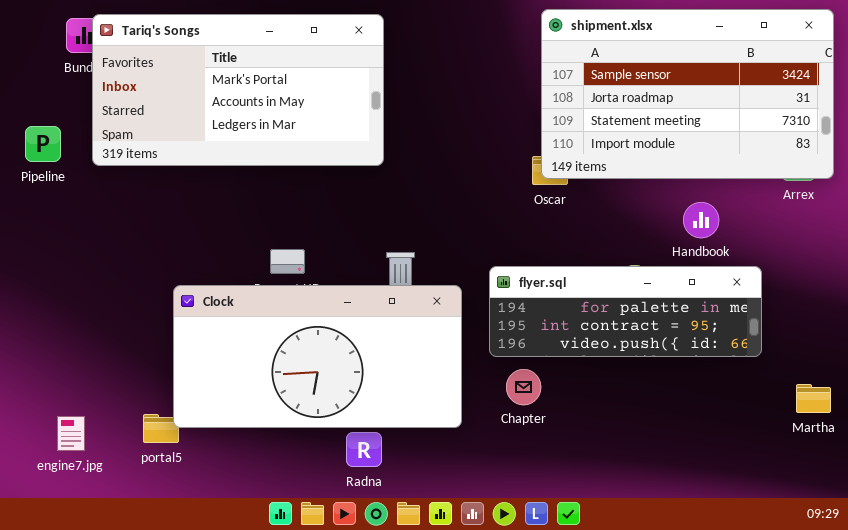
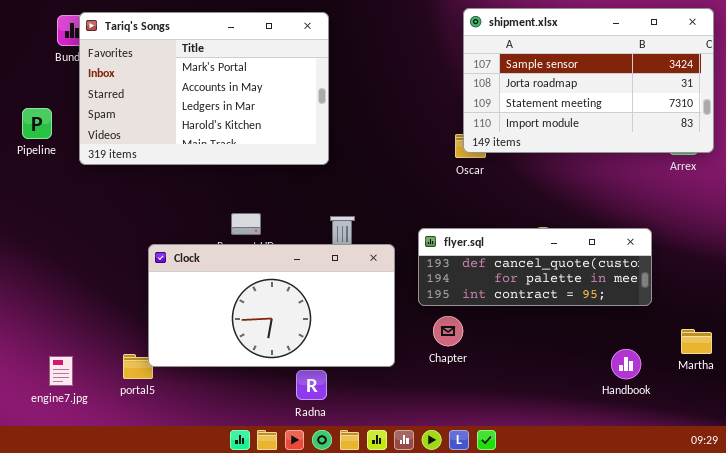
Tariq's Songs: [92,14,384,166] -> [79,12,329,165], resized
Handbook: [683,202,719,238] -> [611,349,641,379], moved
flyer.sql: [489,266,762,357] -> [418,228,652,306], scrolled up 1 row

